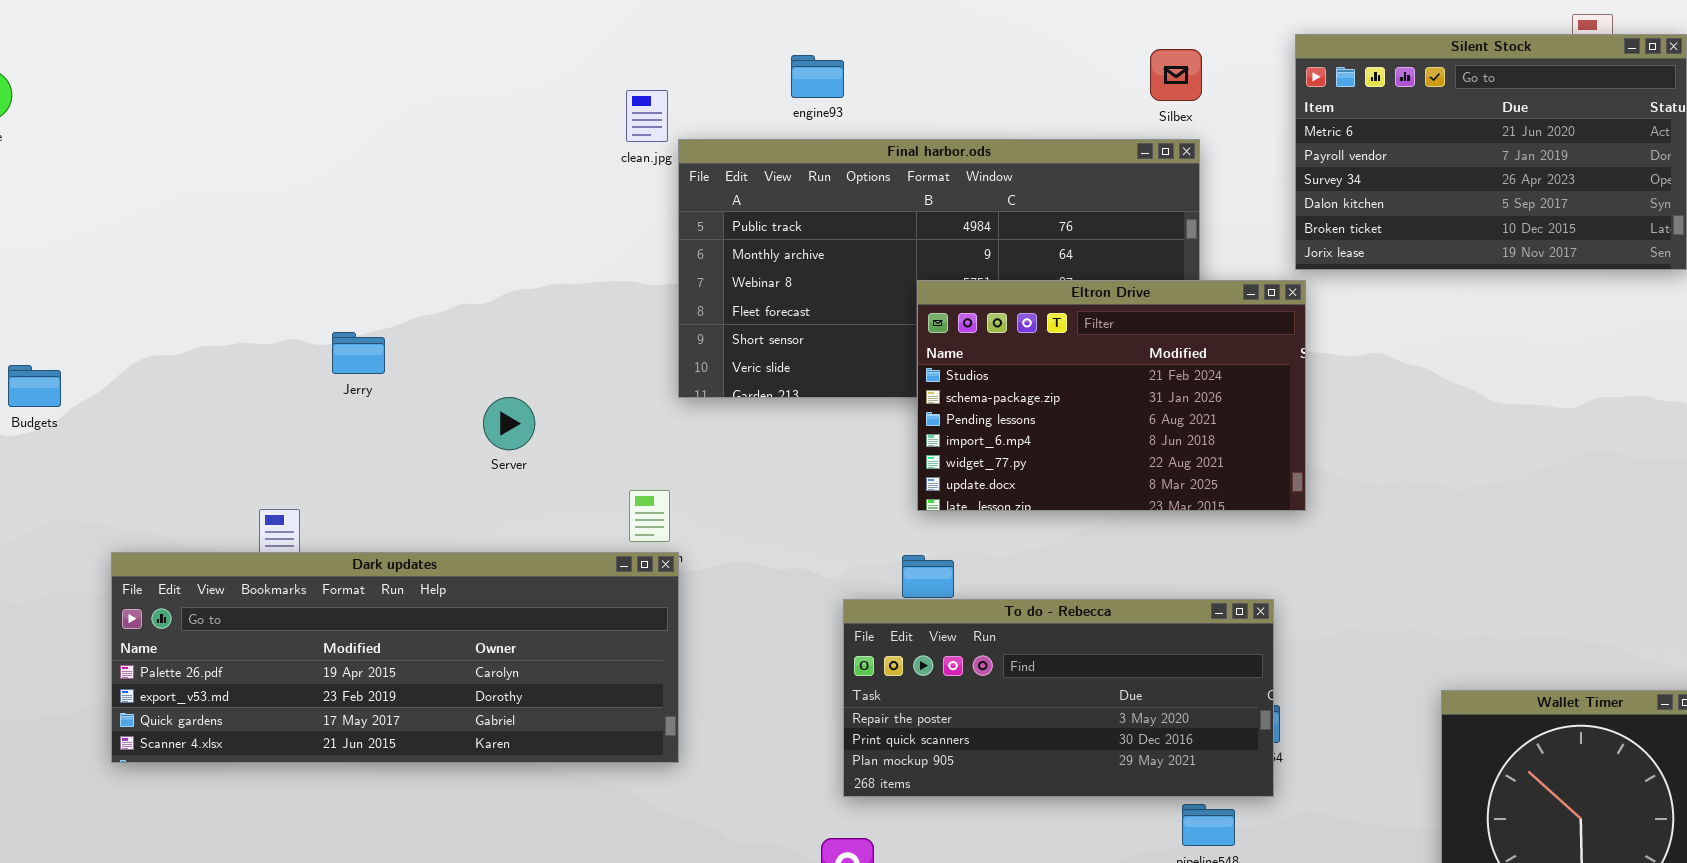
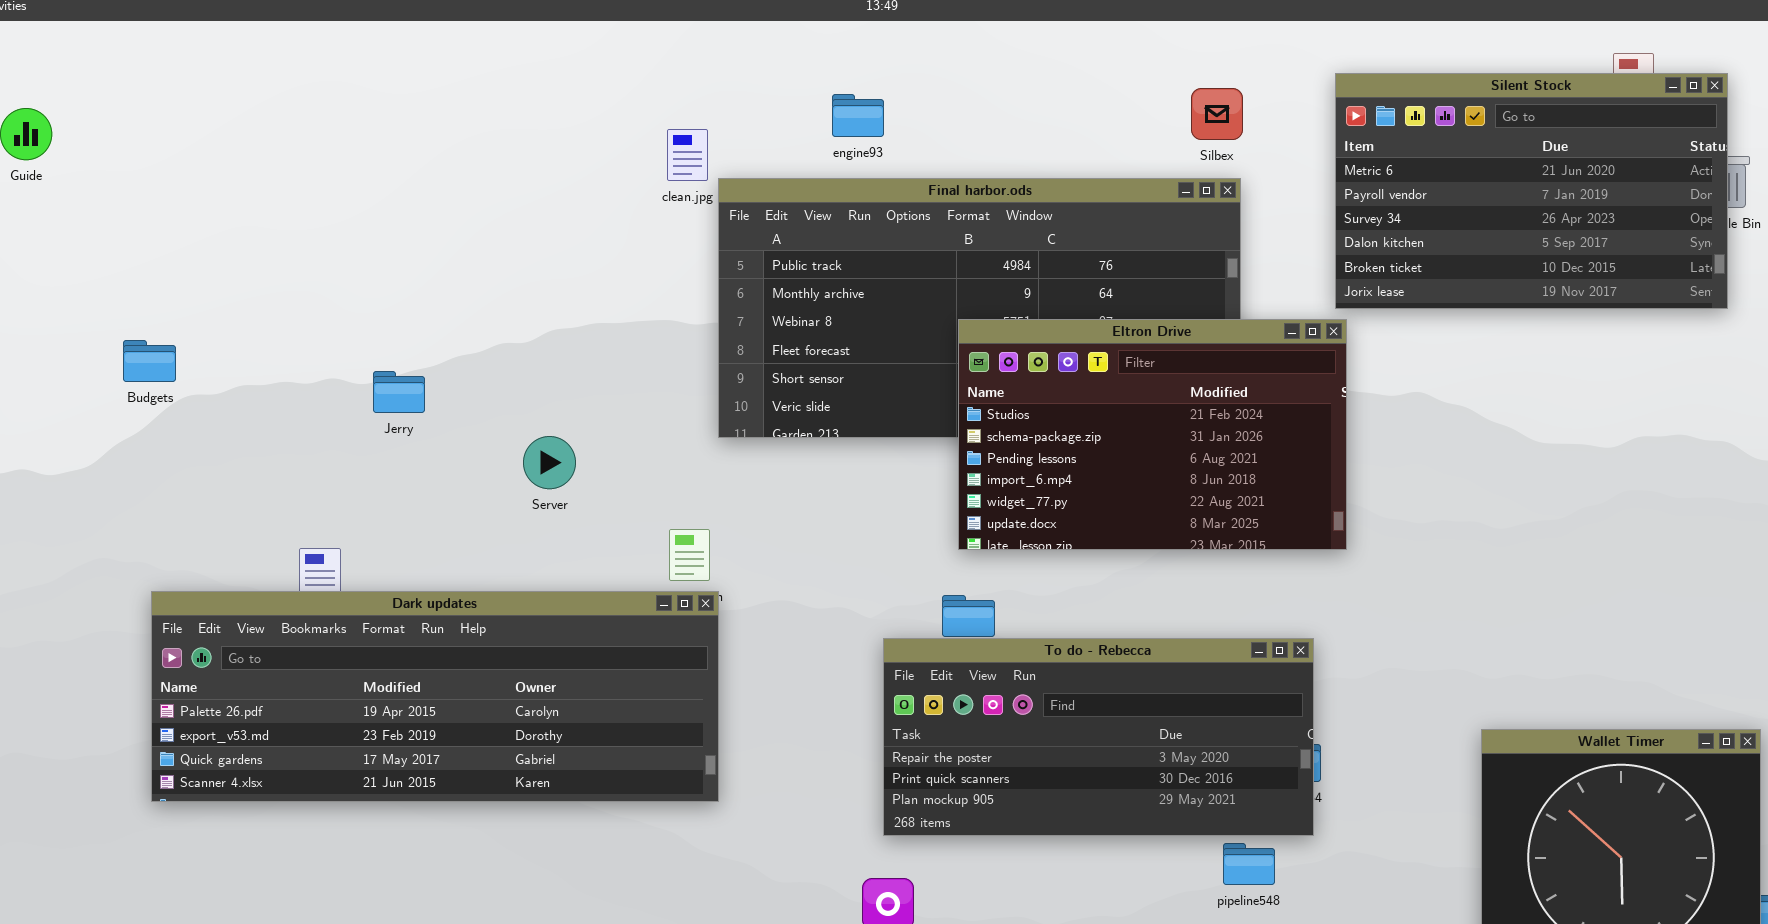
Budgets: [8,365,61,407] -> [123,340,176,382], moved

